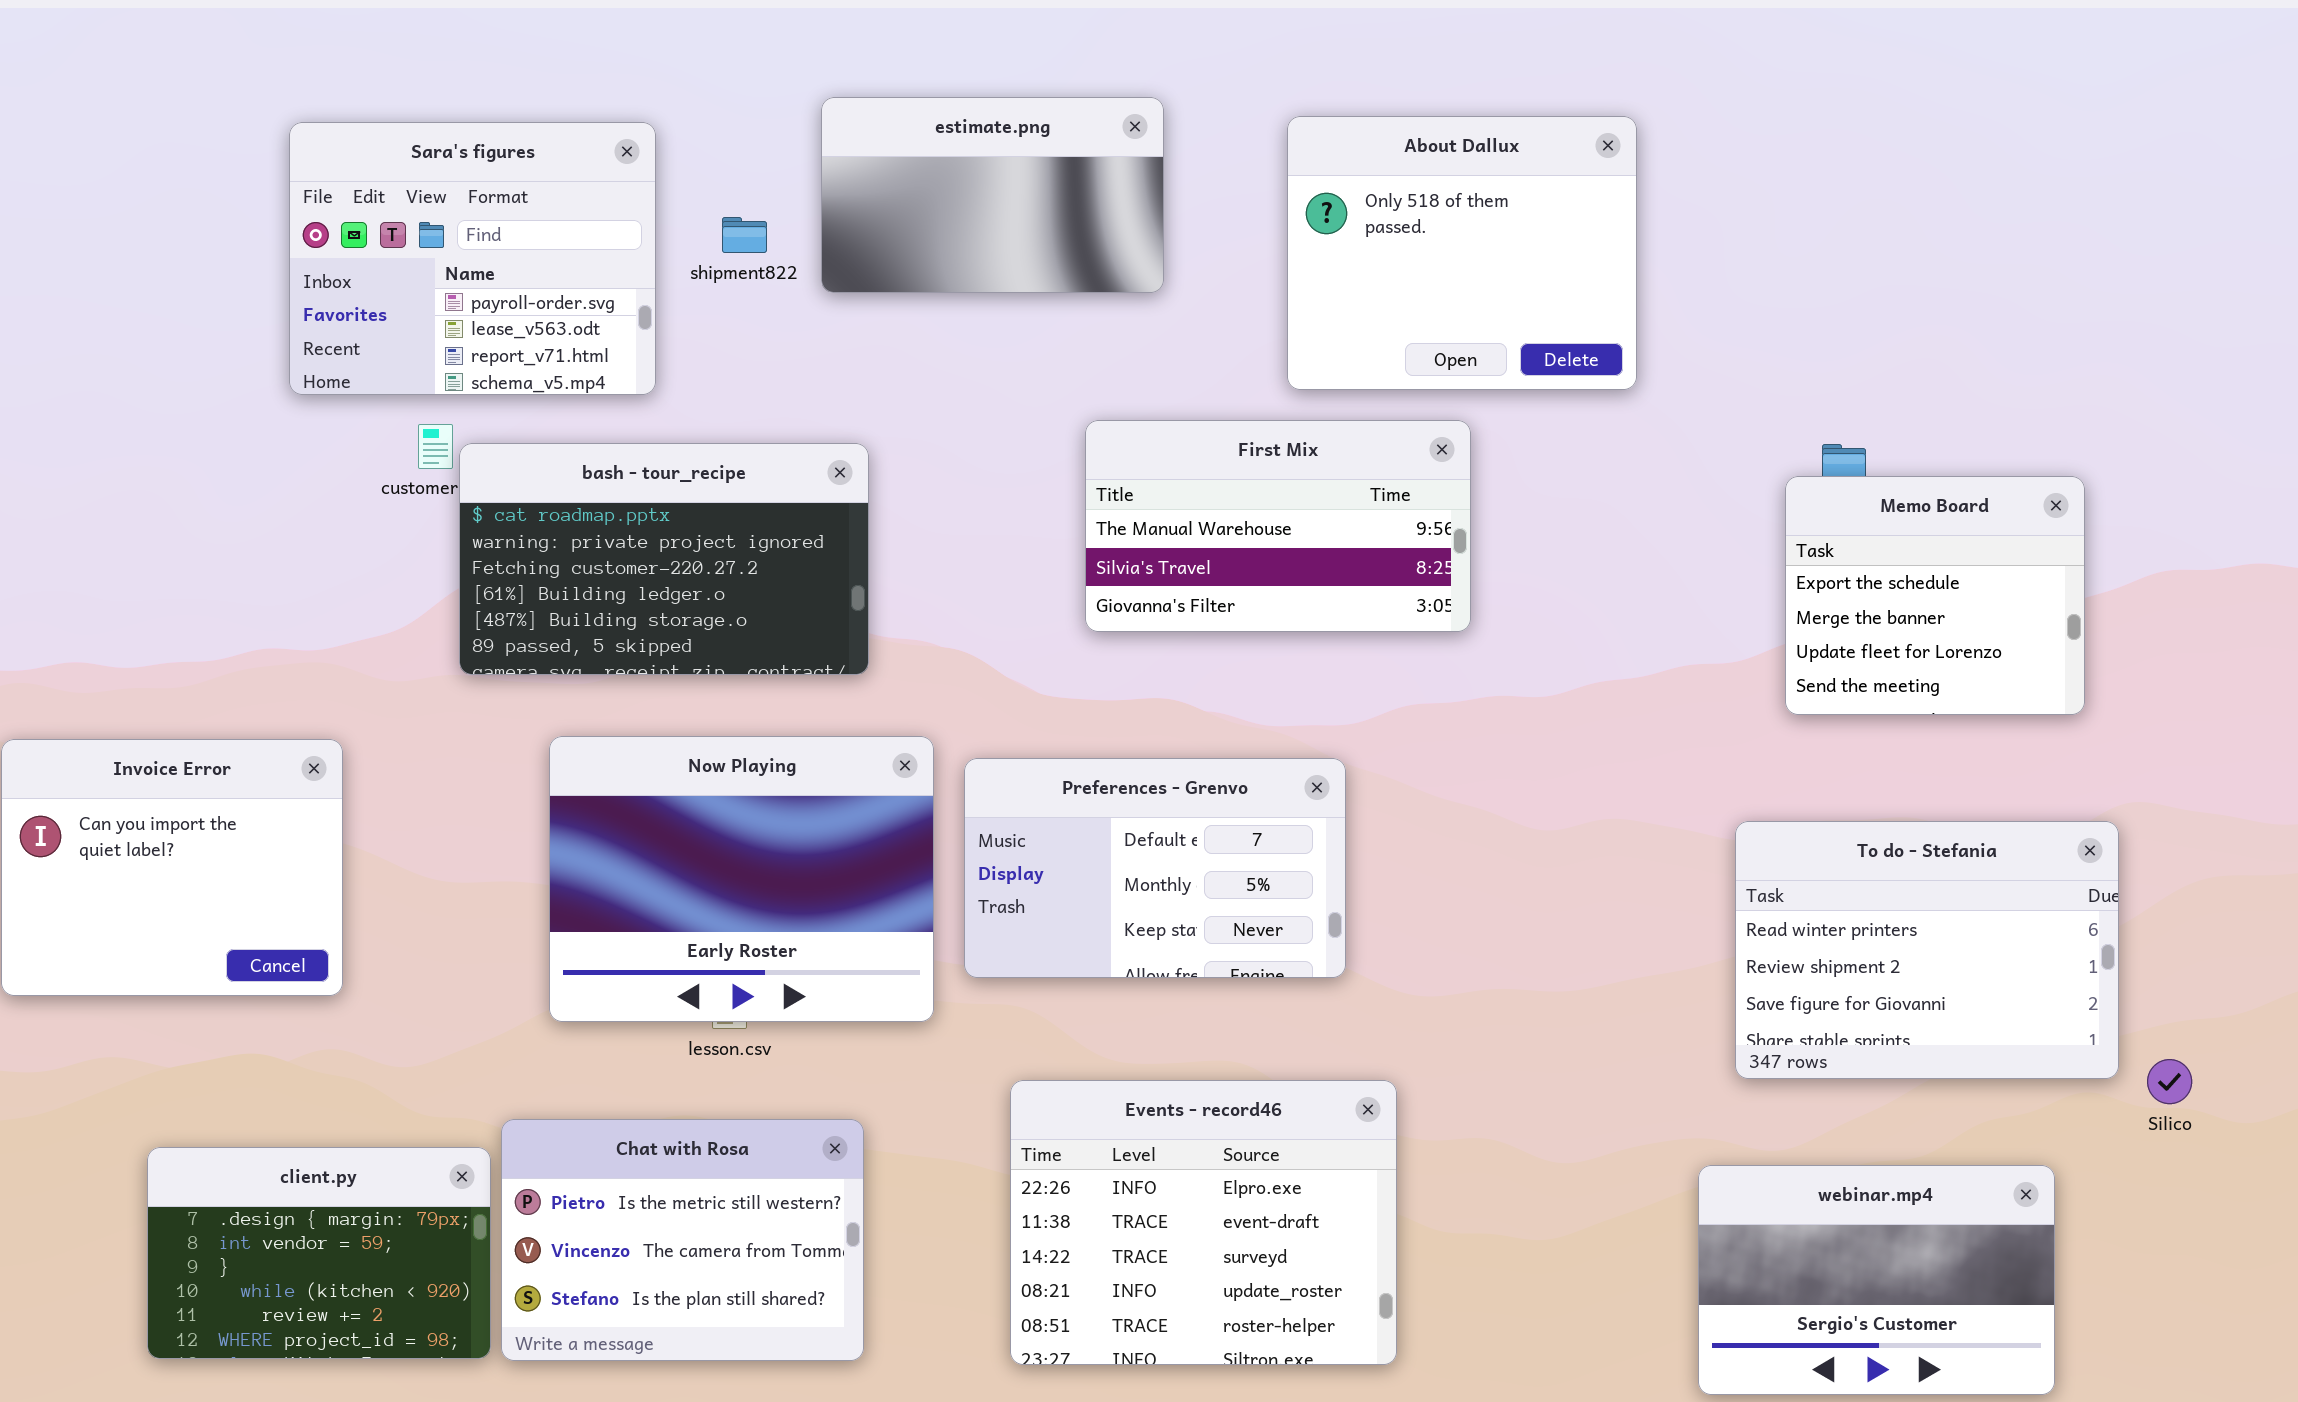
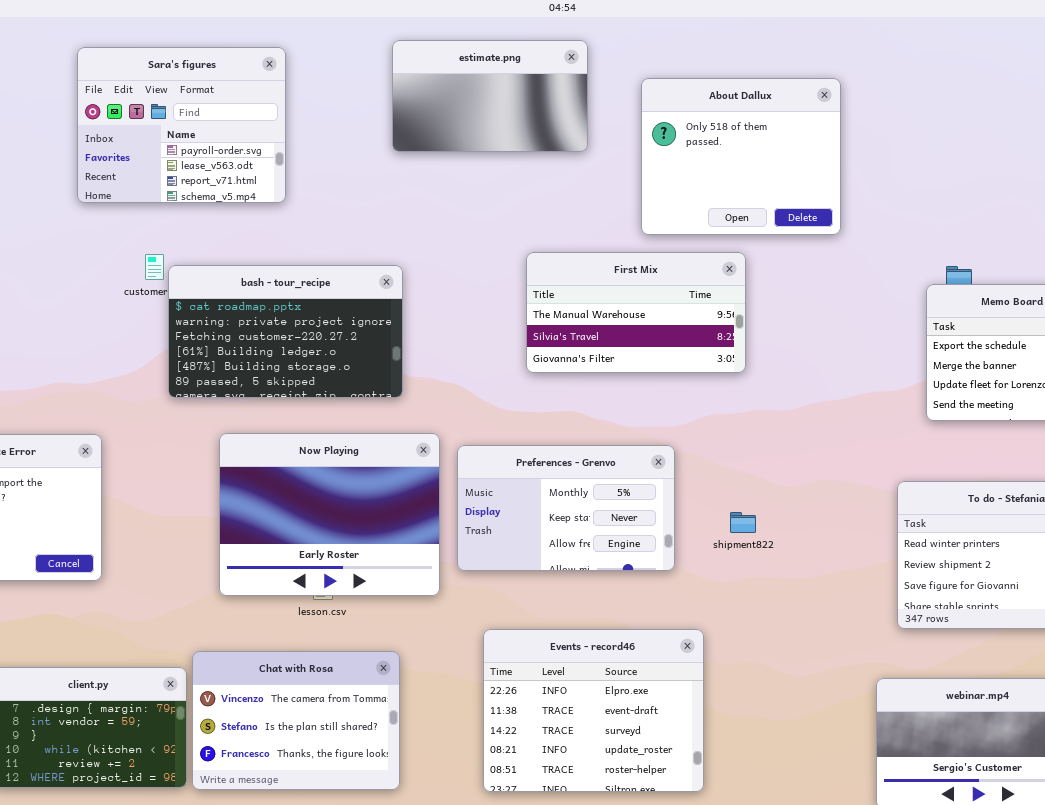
estimate.png: [821,97,1164,293] -> [392,40,588,152], moved
Sara's figures: [289,122,656,395] -> [77,47,286,203], moved
shipment822: [722,217,767,253] -> [730,512,756,533], moved
Preferences - Grenvo: [964,758,1346,978] -> [457,445,675,571], scrolled down 1 row
Chat with Rosa: [501,1119,864,1361] -> [192,651,400,790], scrolled down 1 row

